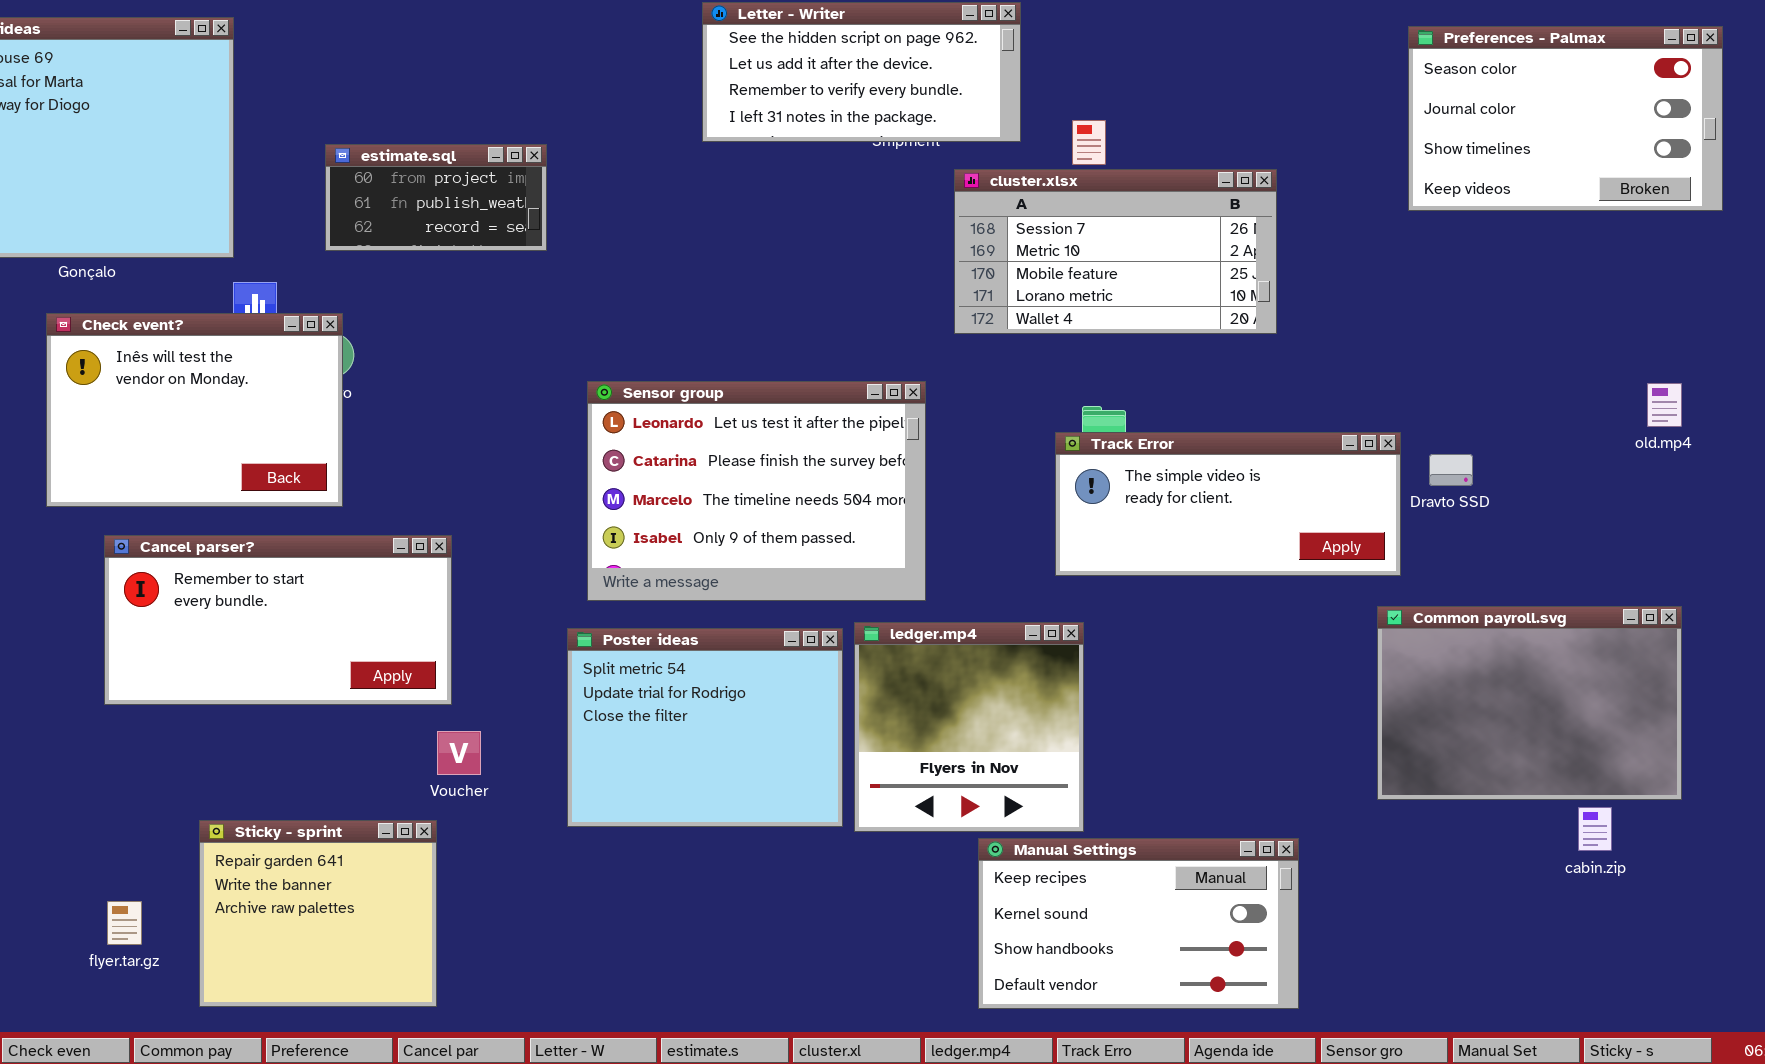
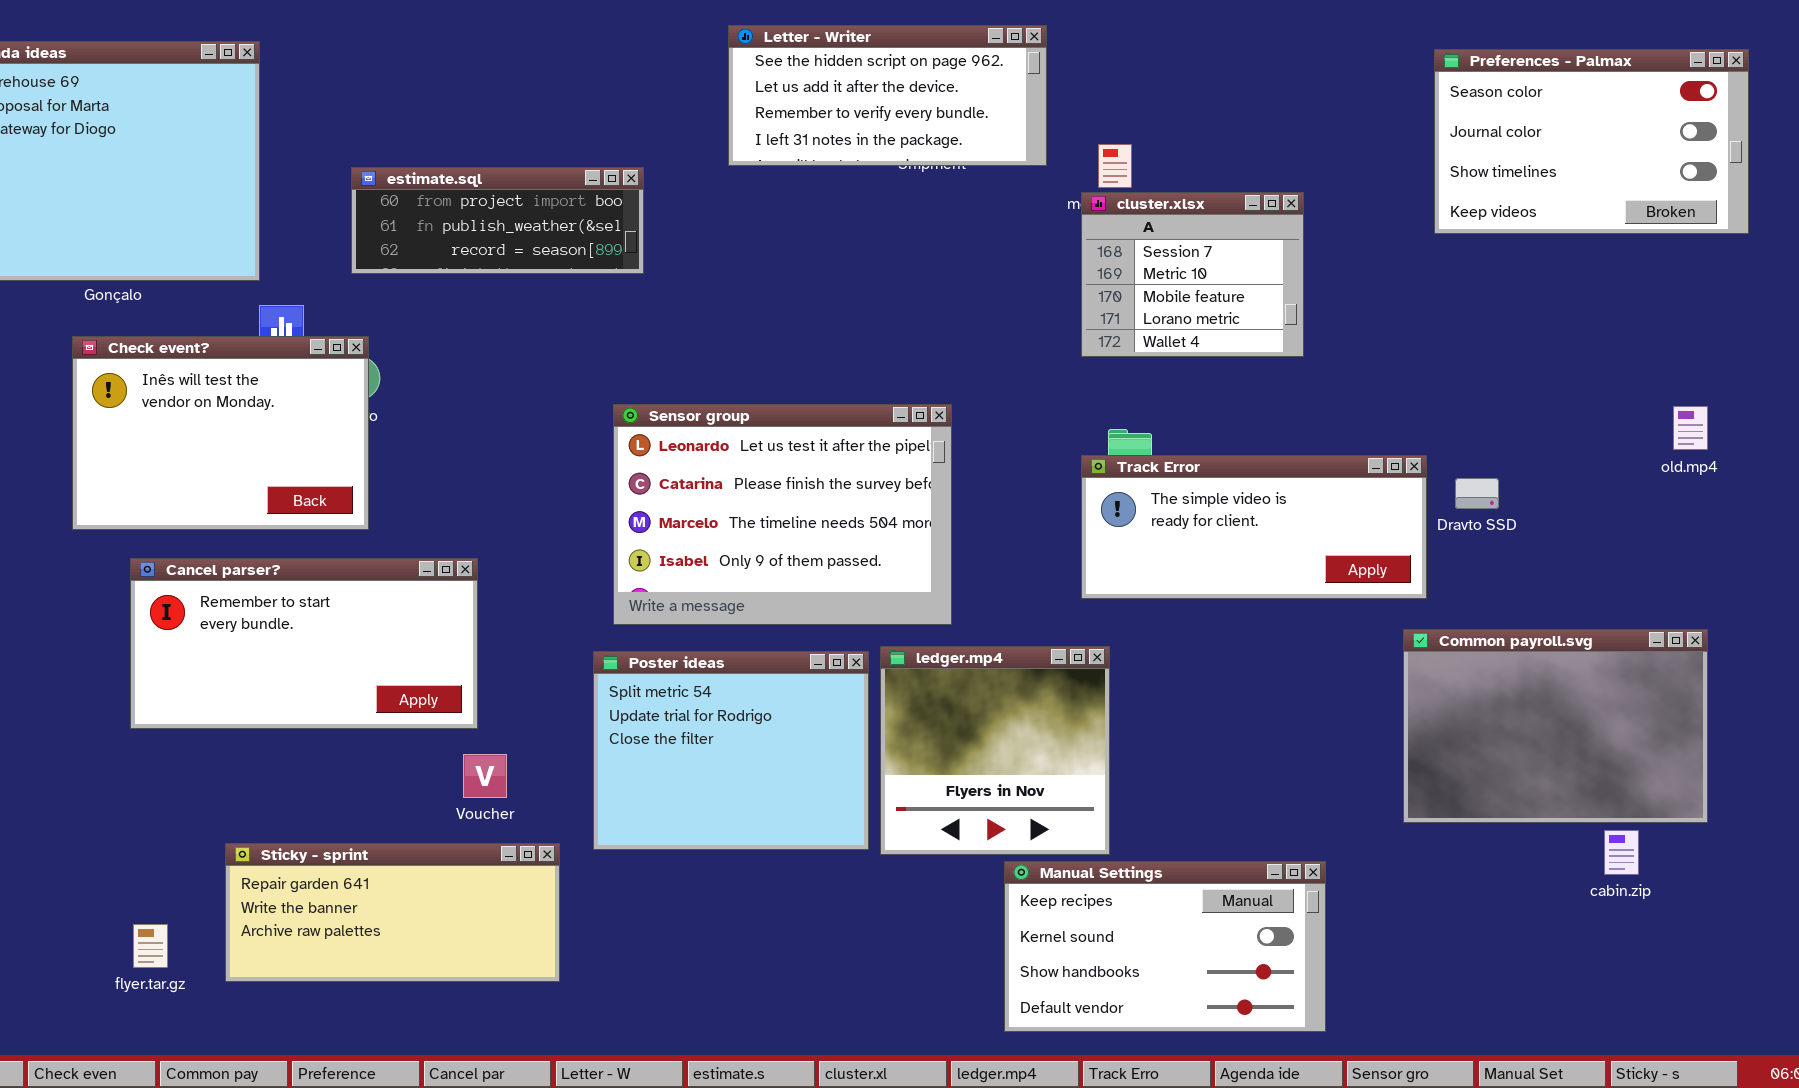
estimate.sql: [325,144,547,251] -> [351,167,644,274], resized
cluster.xlsx: [954,169,1277,334] -> [1081,192,1304,357], resized
Sticky - sprint: [199,820,437,1007] -> [225,843,560,982], resized

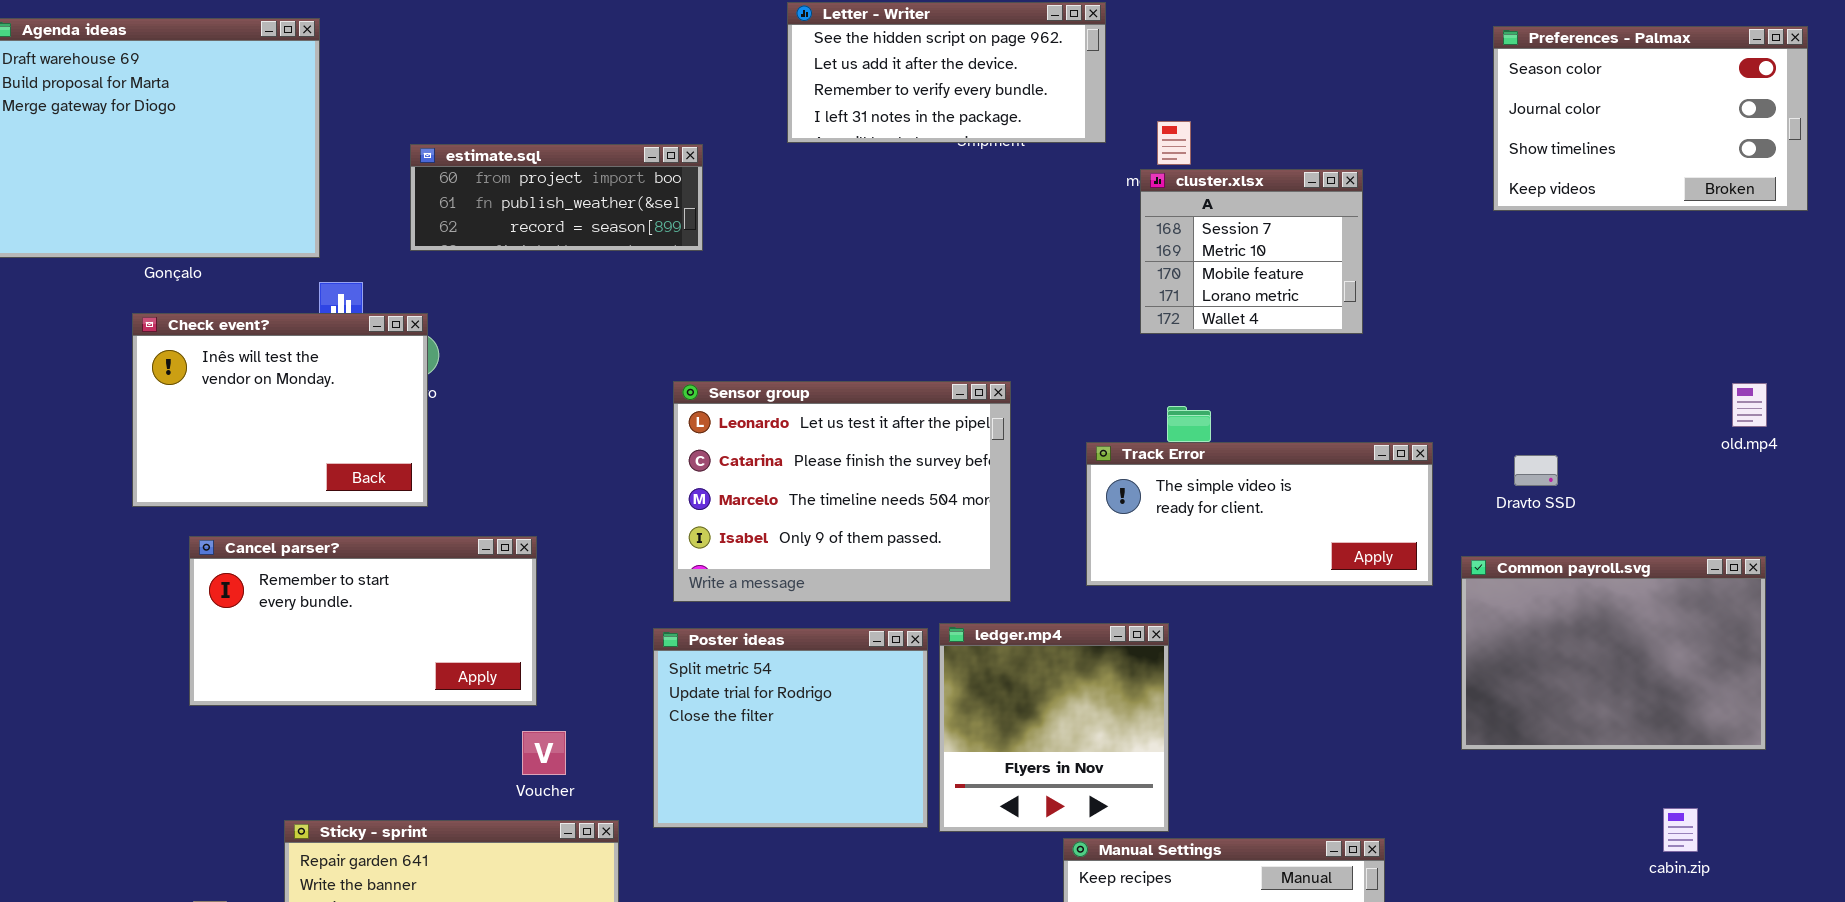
Track Error: [1081,455,1427,599] -> [1086,442,1433,586], moved
Common payroll.svg: [1403,629,1708,823] -> [1461,556,1766,750], moved

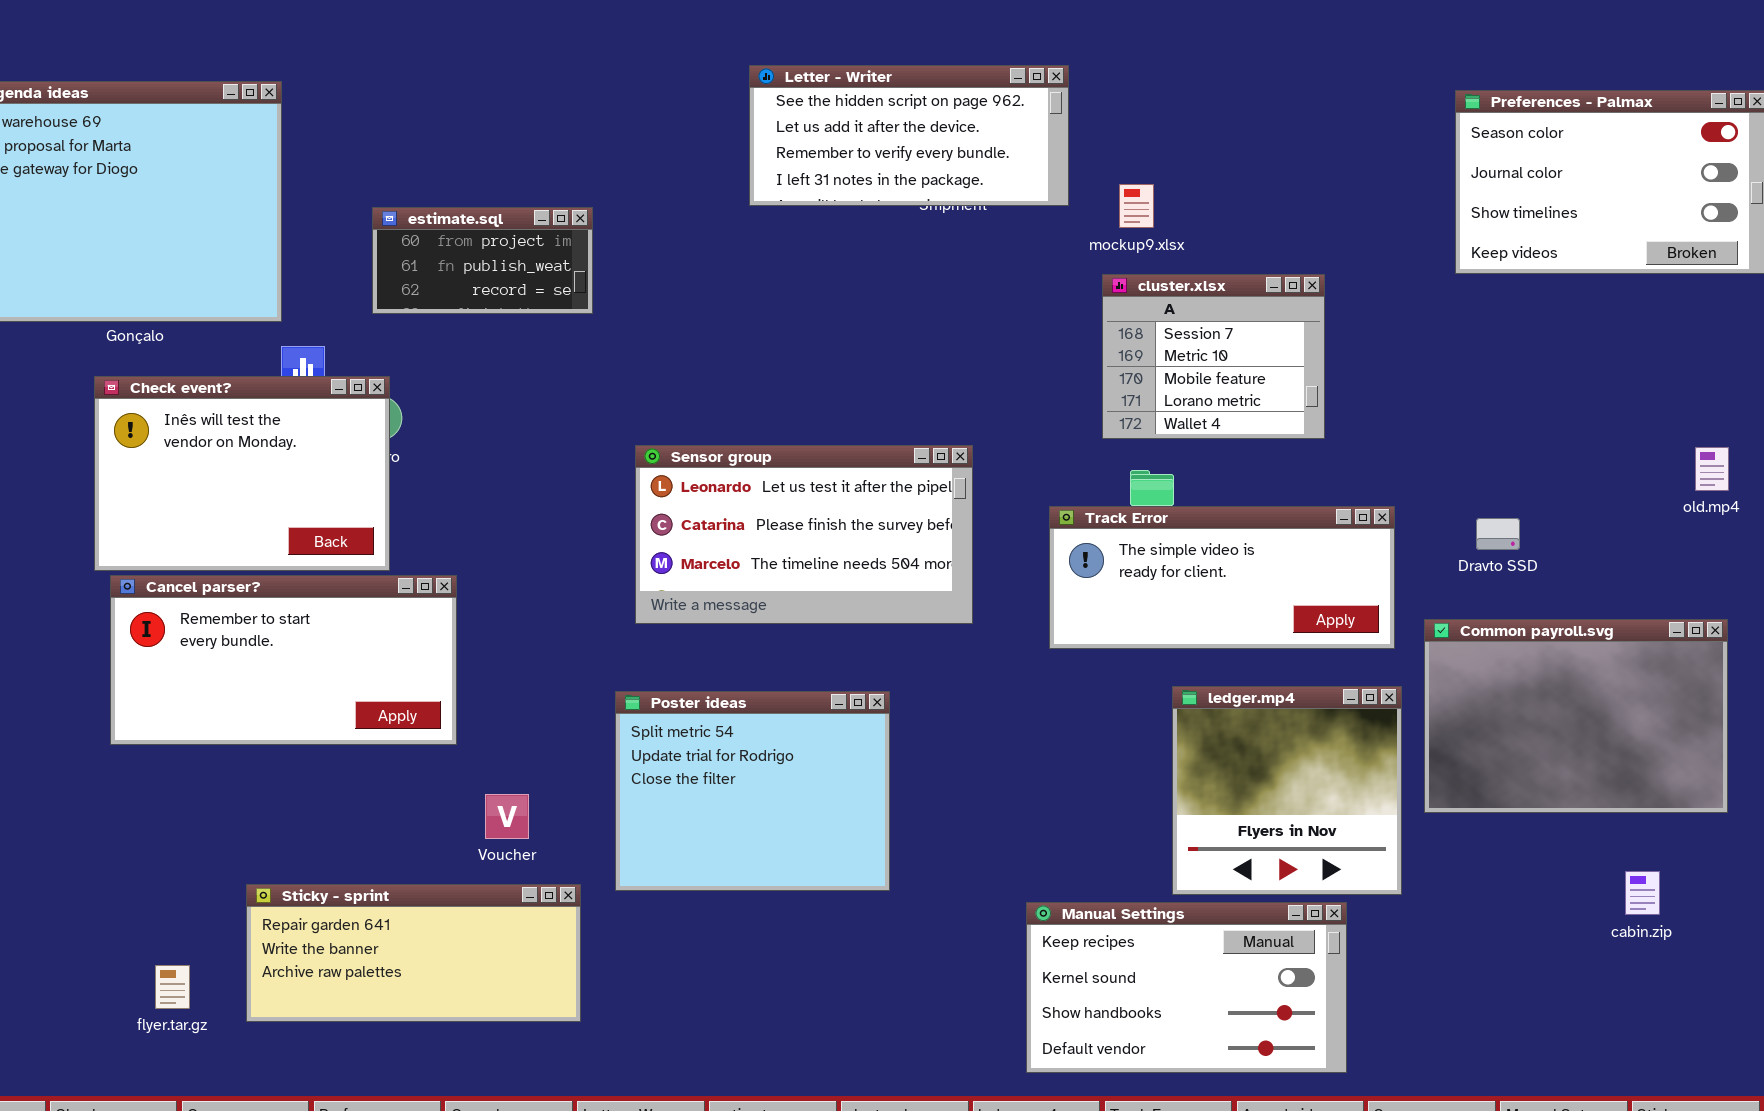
estimate.sql: [410,144,703,251] -> [372,207,593,314], resized
cluster.xlsx: [1140,169,1363,334] -> [1102,274,1325,439], moved
Sensor group: [673,381,1011,602] -> [635,445,973,624], resized
Cancel parser?: [189,536,537,706] -> [110,575,457,745], moved
ledger.mp4: [939,623,1169,832] -> [1172,686,1402,895], moved

